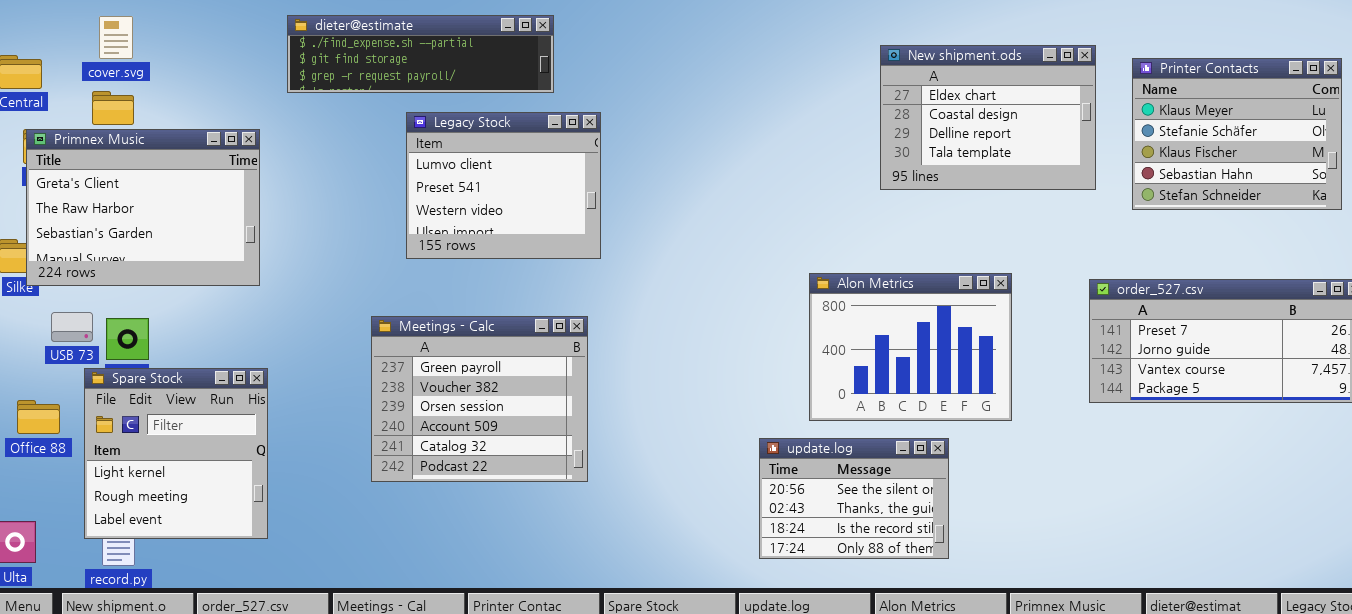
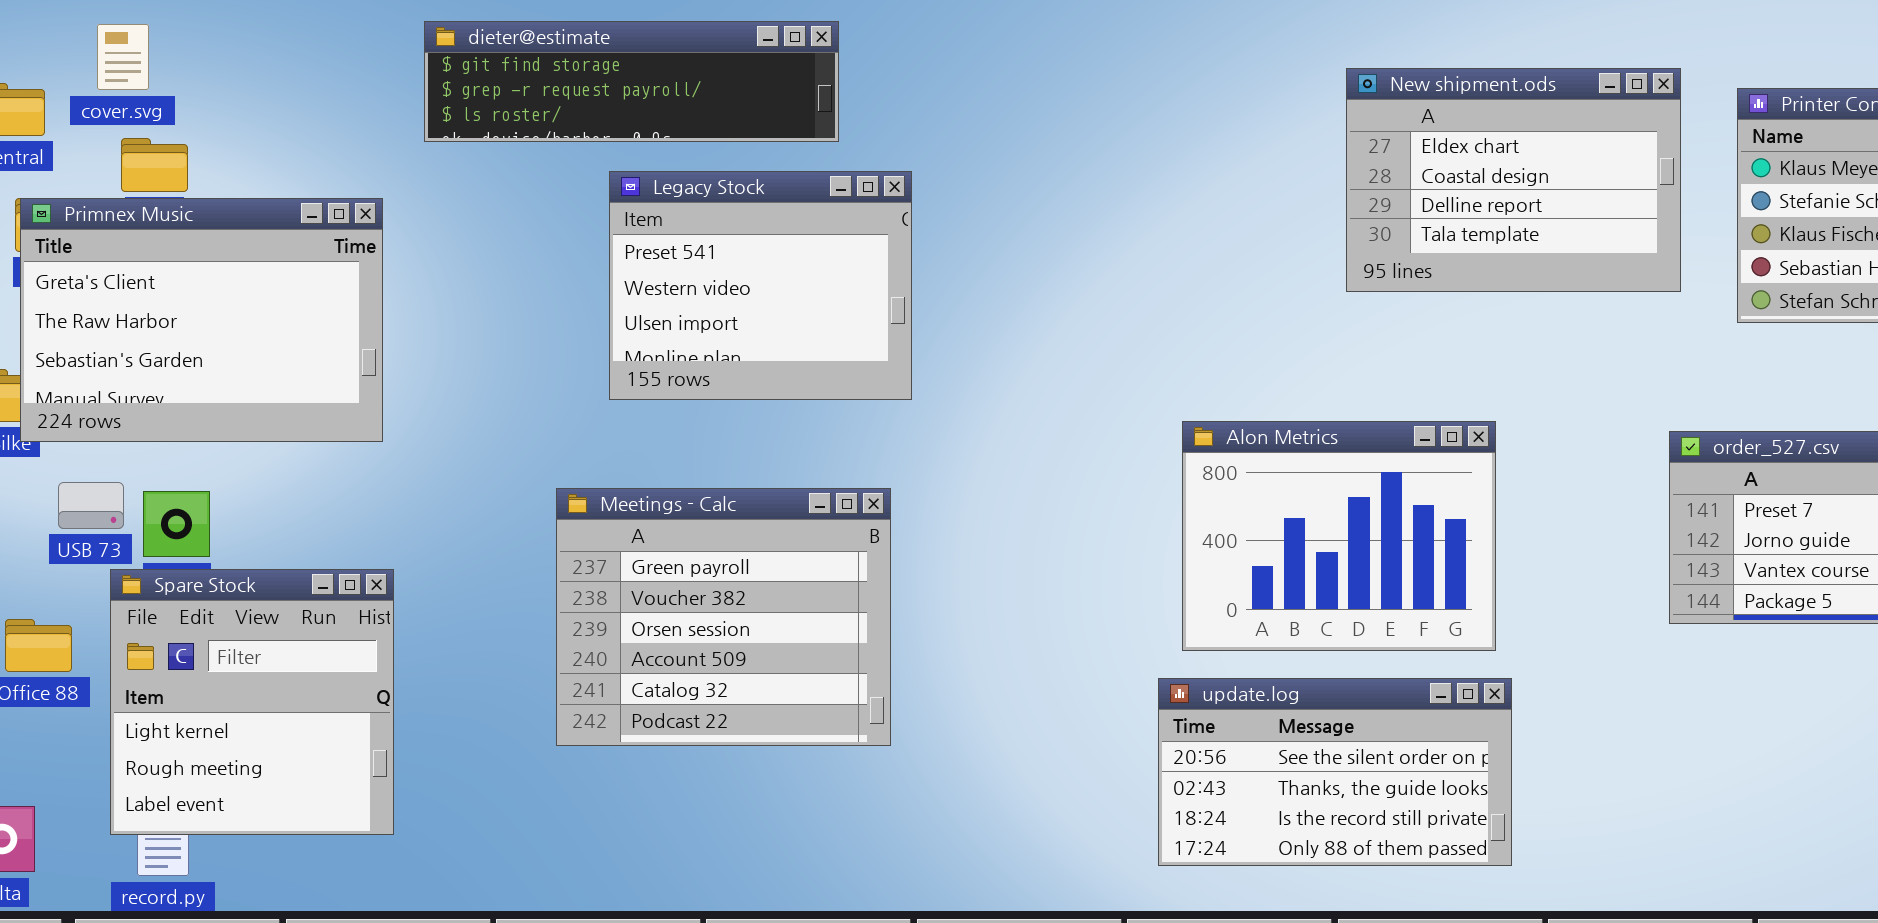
dieter@estimate: [287,15,554,93] -> [424,21,839,142], scrolled down 1 row
cover.svg: [99,16,133,59] -> [97,24,149,90], moved
Legacy Stock: [406,112,601,259] -> [609,171,912,400], scrolled down 1 row
Alon Metrics: [809,273,1012,421] -> [1182,421,1496,651], moved
update.log: [759,438,949,559] -> [1158,678,1512,866], resized

